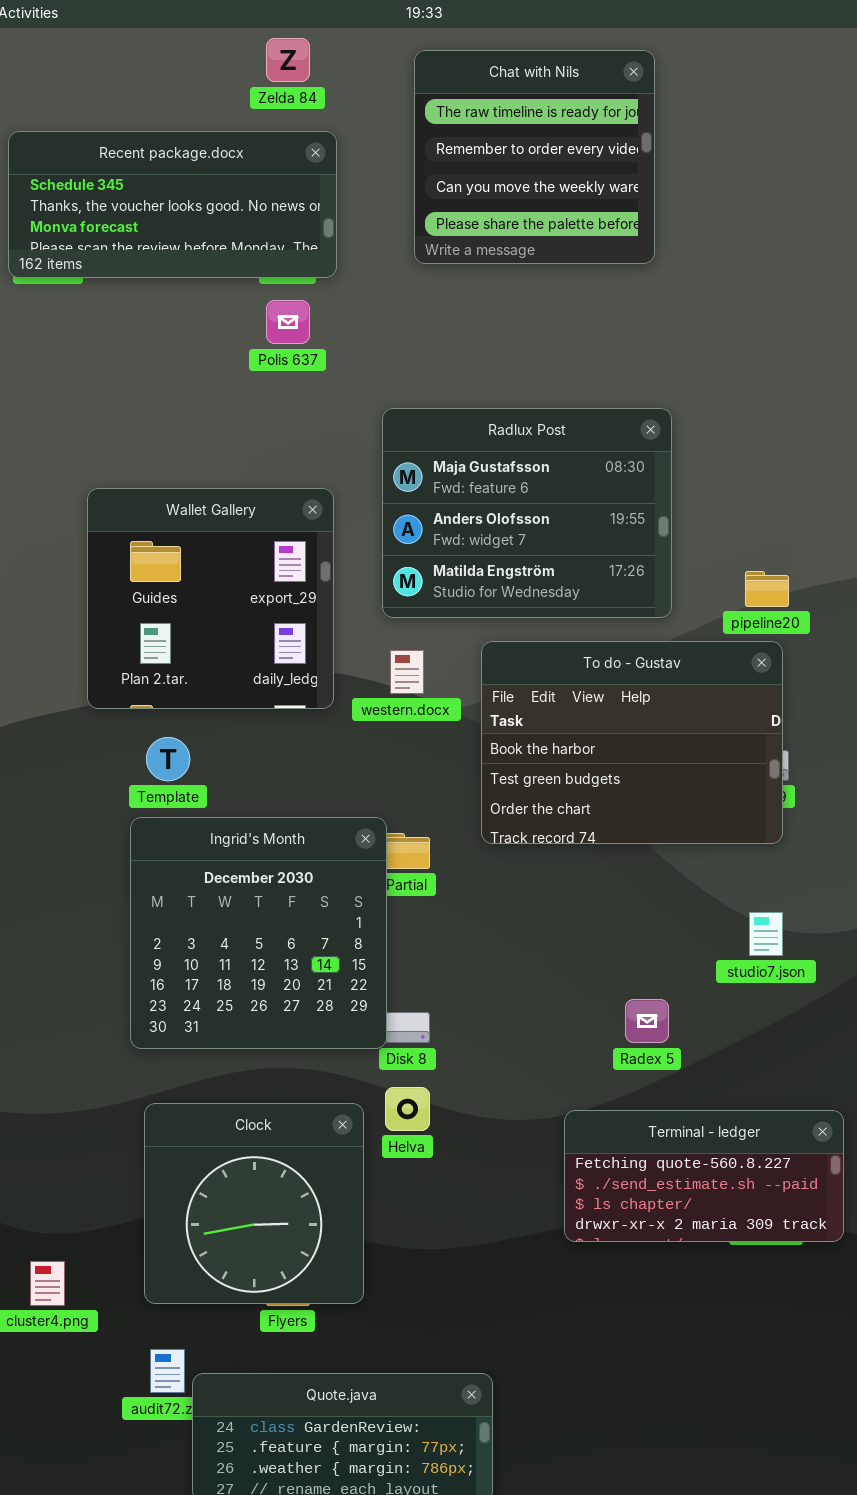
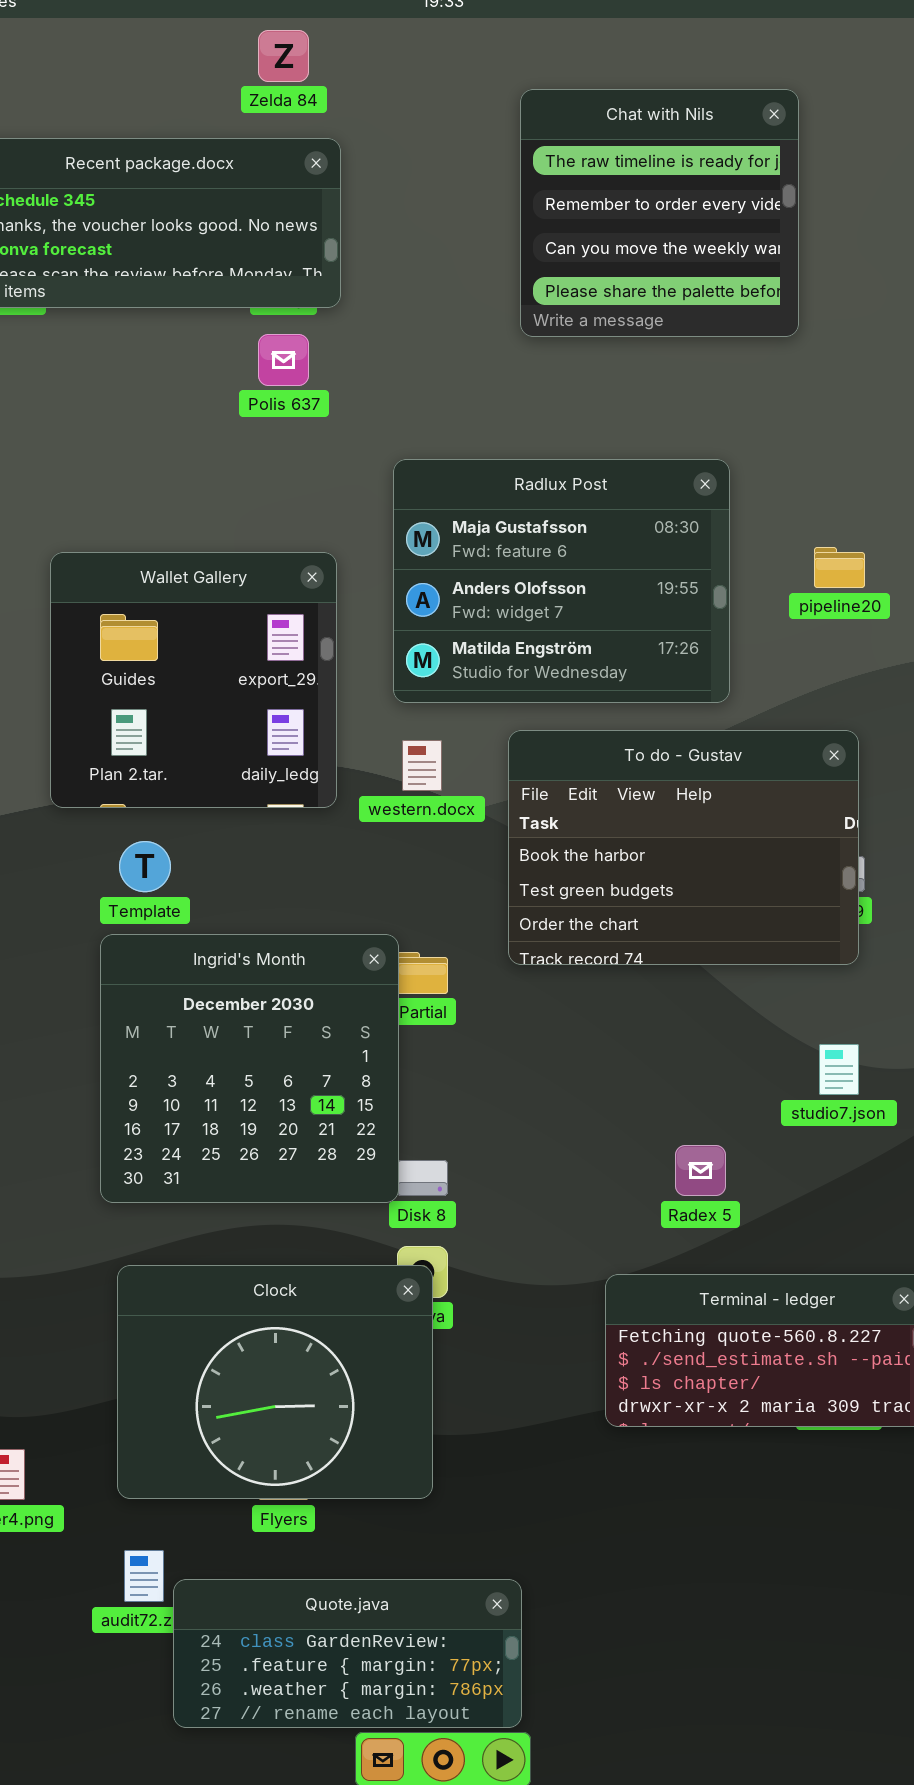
Chat with Nils: [414,50,655,264] -> [520,89,799,337], moved
pipeline20: [745,571,789,607] -> [814,547,865,588], moved
Clock: [144,1103,364,1304] -> [117,1265,433,1499], resized

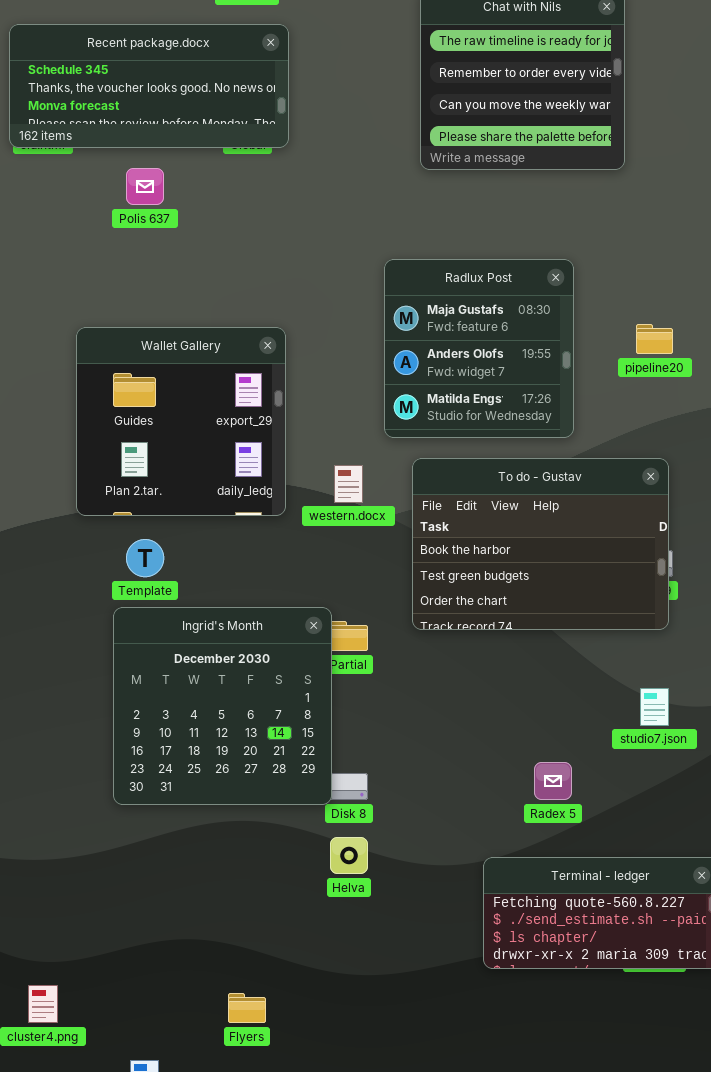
Polis 637: [258,334,309,386] -> [126,168,164,205], moved
Radlux Post: [393,459,730,703] -> [384,259,574,438], resized
Clock: [117,1265,433,1499] -> none, closed

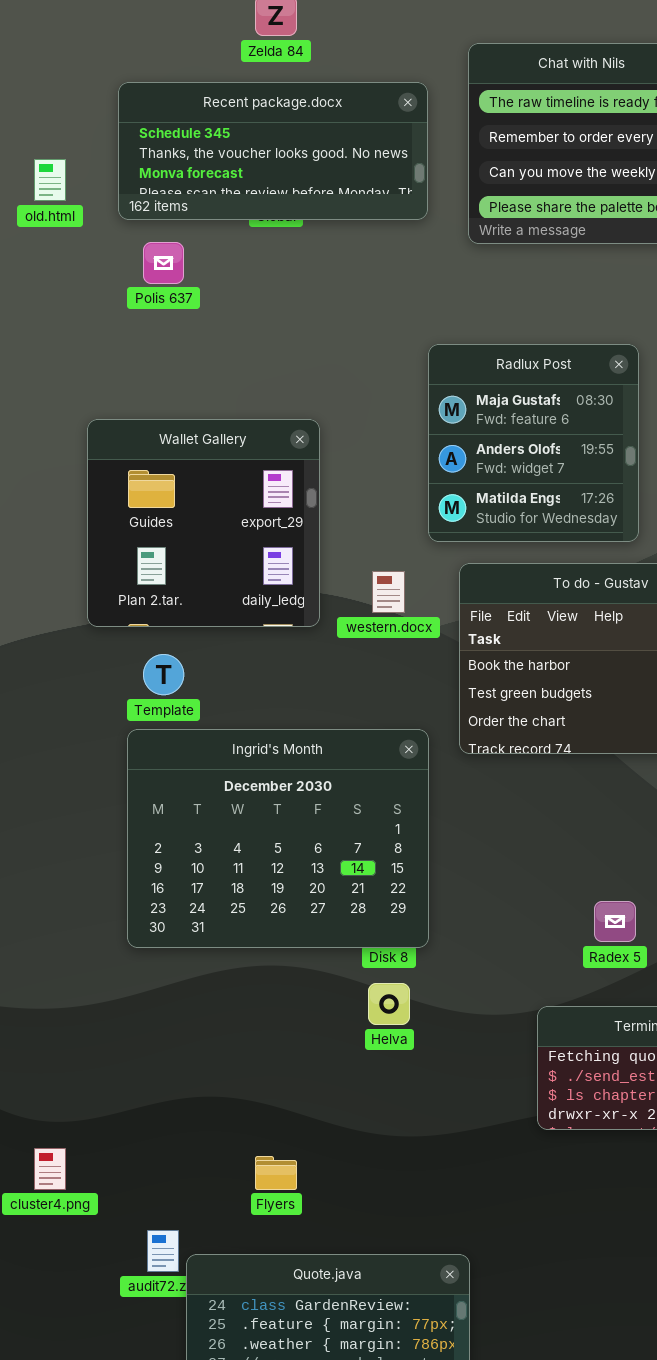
Recent package.docx: [9,24,289,148] -> [118,82,428,220], moved
Ingrid's Month: [113,607,332,805] -> [127,729,429,948], resized

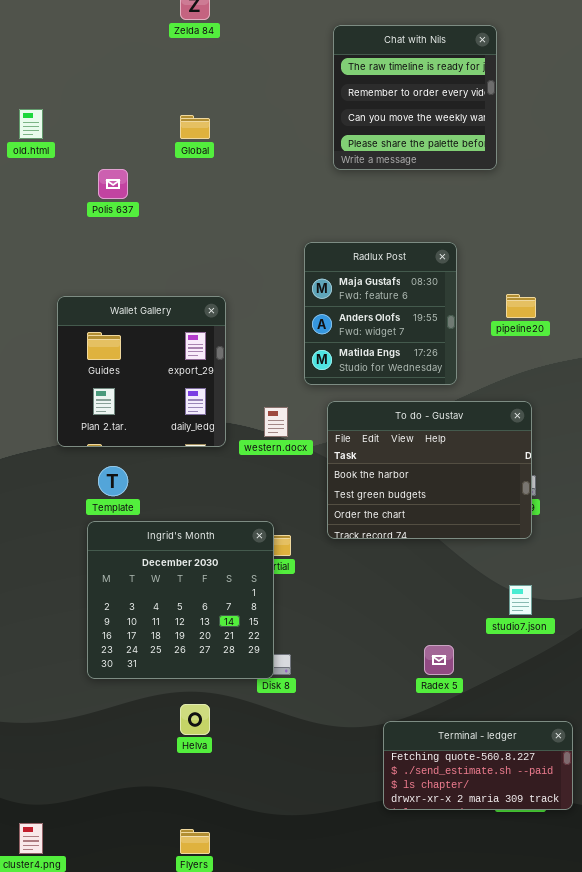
Recent package.docx: [118,82,428,220] -> none, closed
Ingrid's Month: [127,729,429,948] -> [87,521,274,679], resized
Helva: [368,983,410,1025] -> [180,704,210,735], moved

